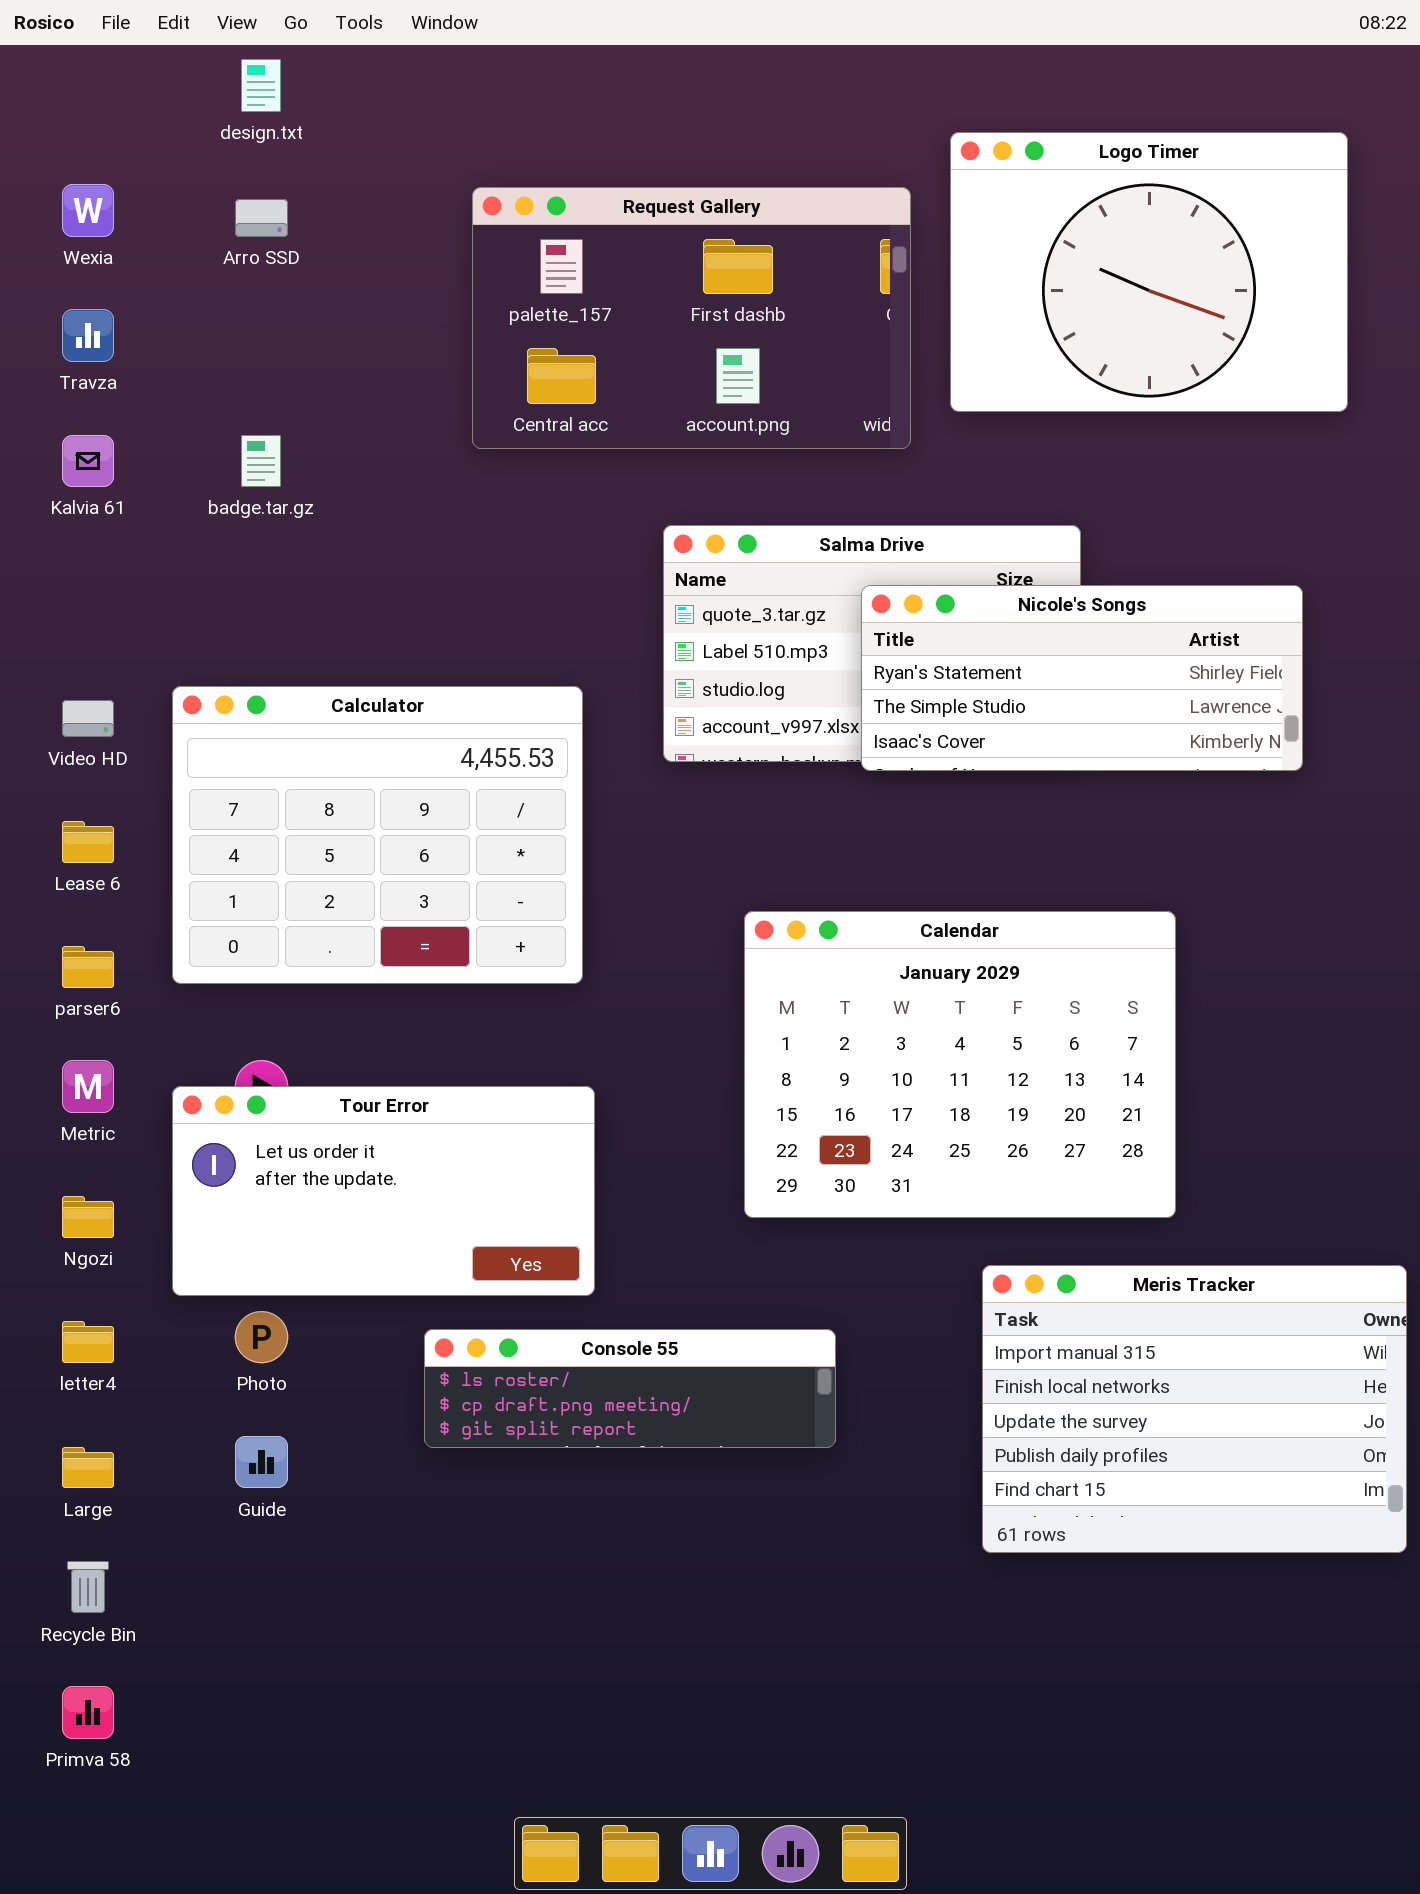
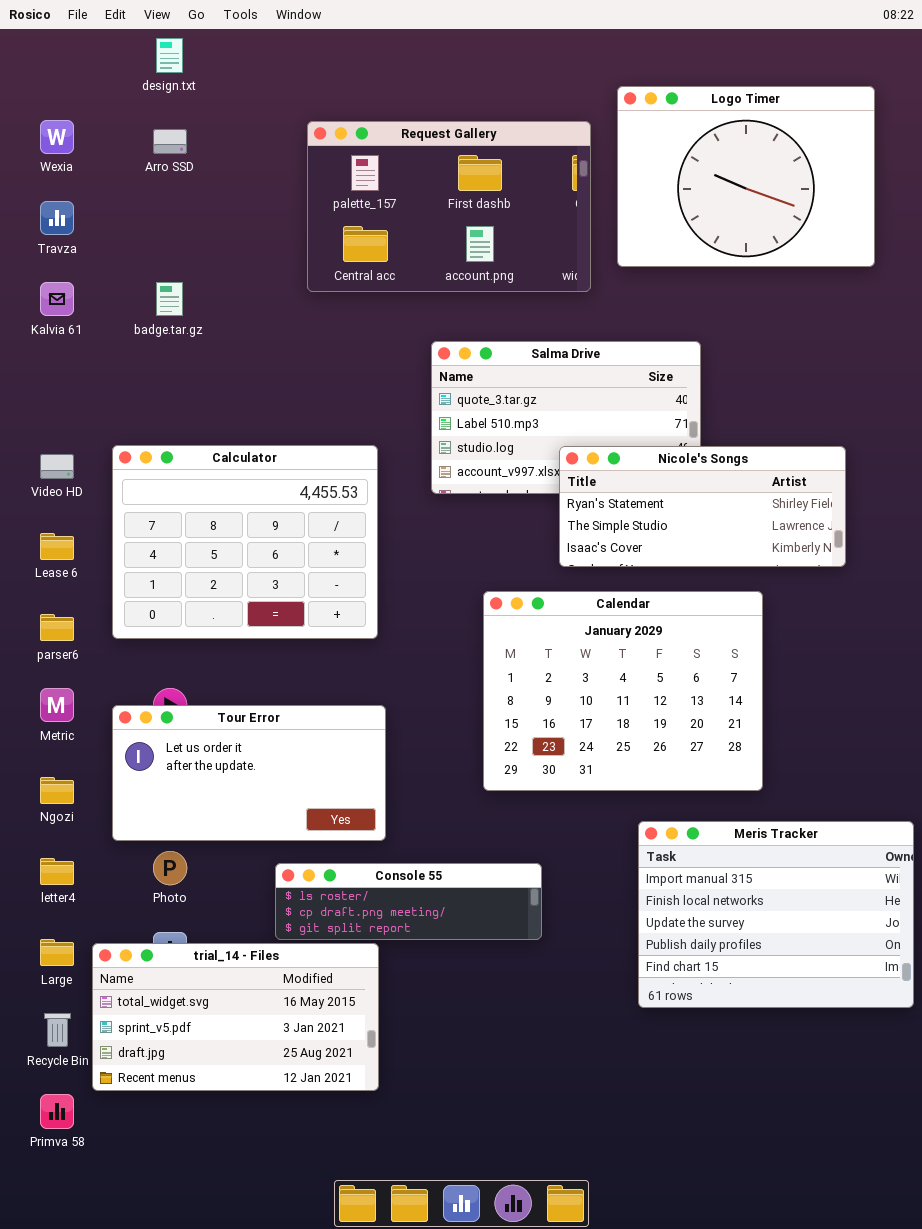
Nicole's Songs: [861,585,1303,771] -> [559,446,846,567], moved
trial_14 - Files: none -> [92,943,379,1091], opened

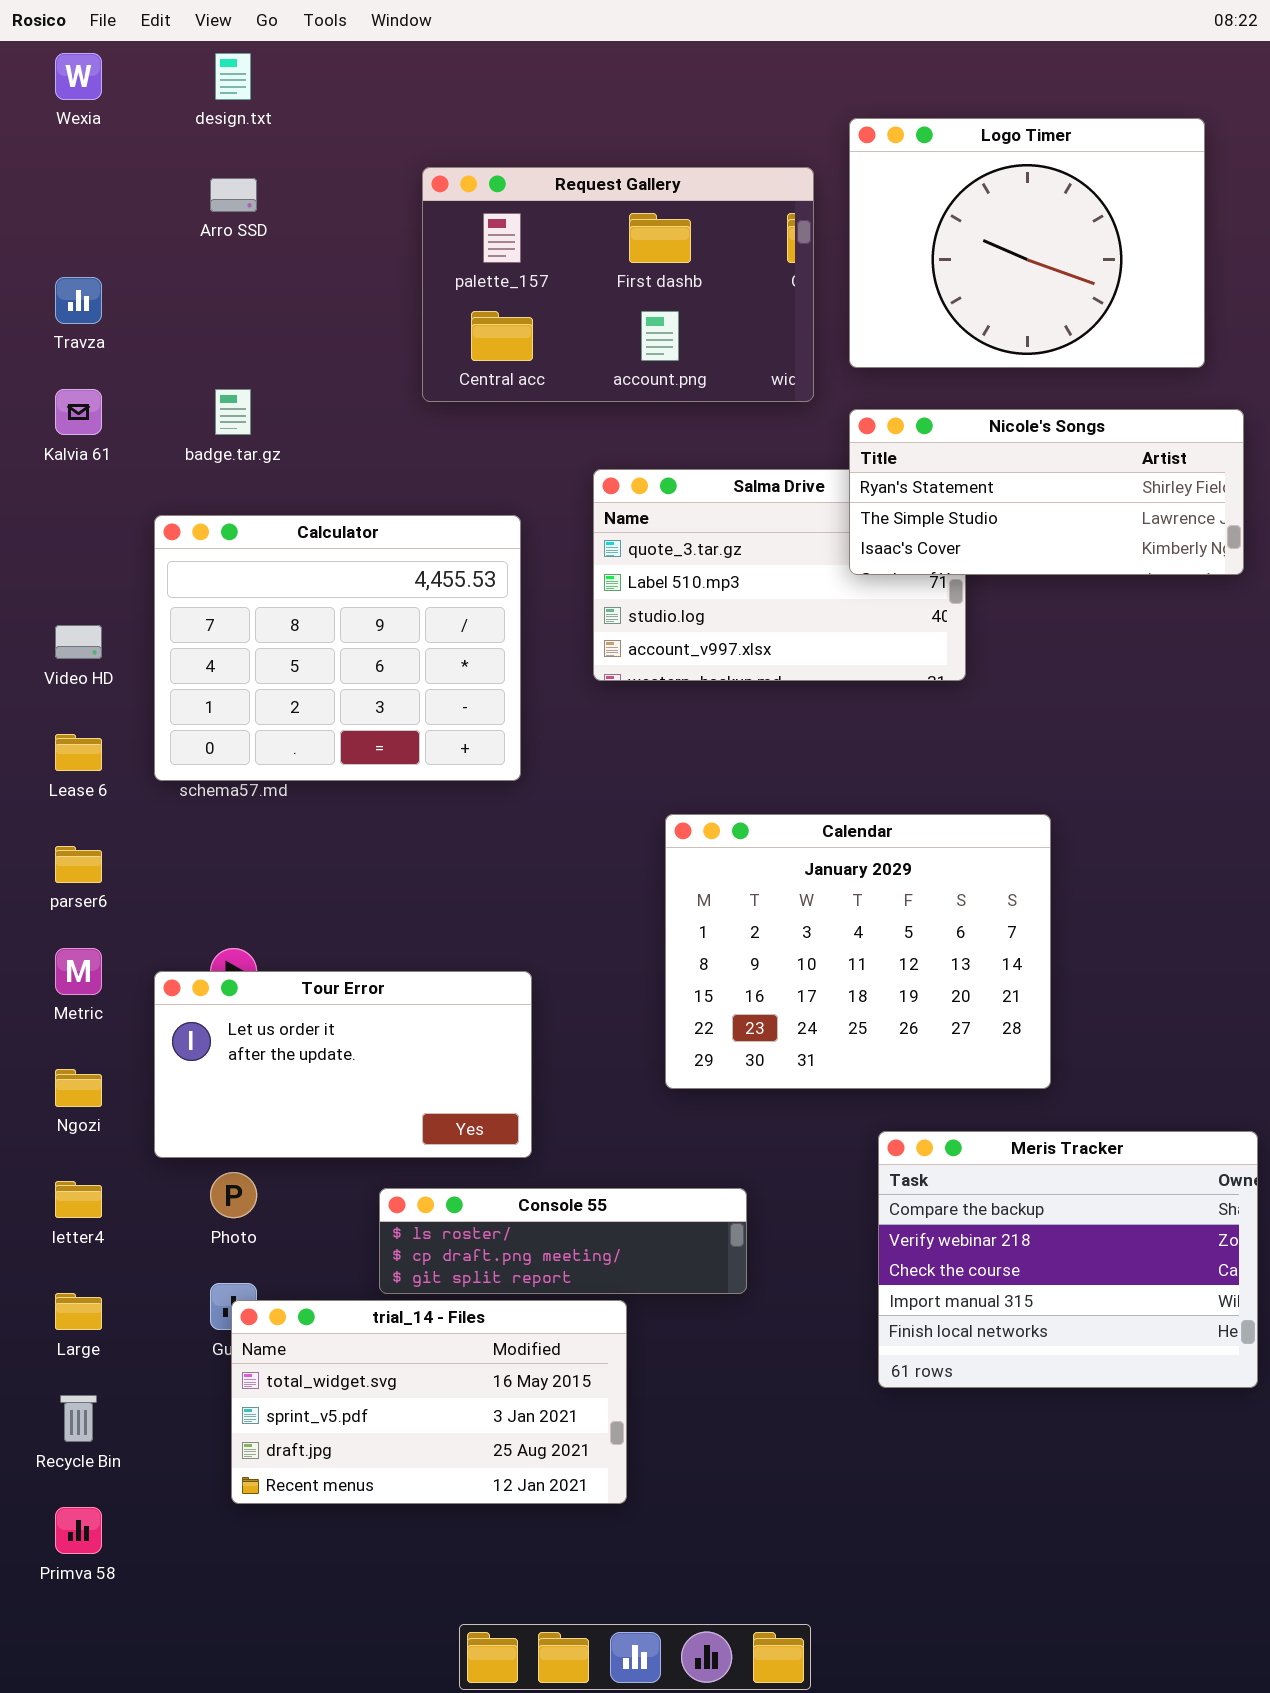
Wexia: [40,120,74,154] -> [55,53,102,100], moved
Calculator: [112,445,378,639] -> [154,515,521,781], moved
Nicole's Songs: [559,446,846,567] -> [849,409,1244,575], moved
Meris Tracker: [638,821,914,1008] -> [878,1131,1258,1388], scrolled up 3 rows
trial_14 - Files: [92,943,379,1091] -> [231,1300,627,1504], moved

